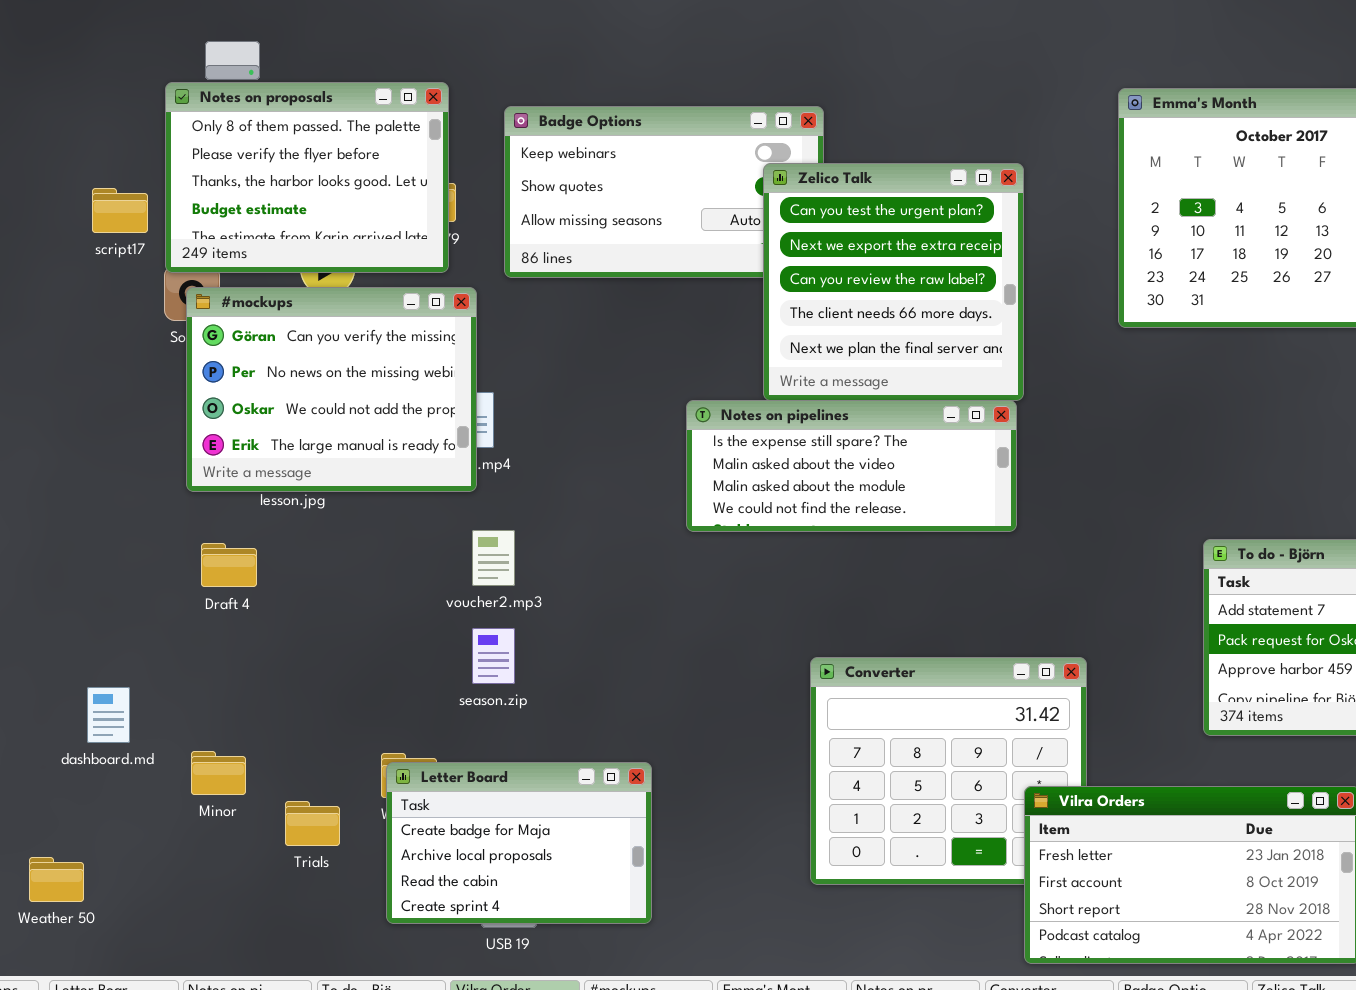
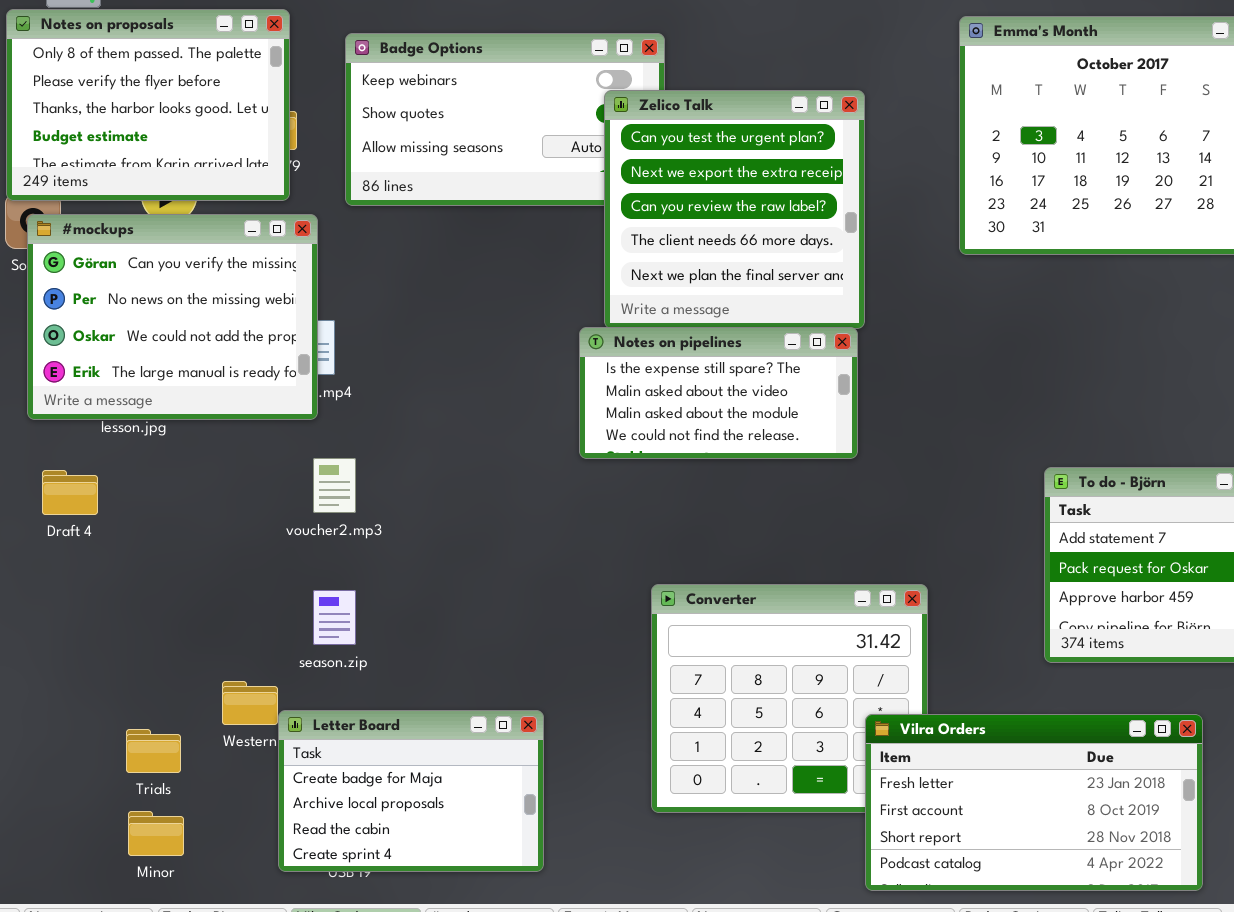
Notes on pipelines: [686,400,1017,532] -> [579,327,858,459], resized
season.zip: [472,628,515,684] -> [313,590,356,645], moved
Minor: [191,751,246,795] -> [128,811,184,856], moved
Letter Board: [386,762,652,924] -> [278,710,544,872], moved

